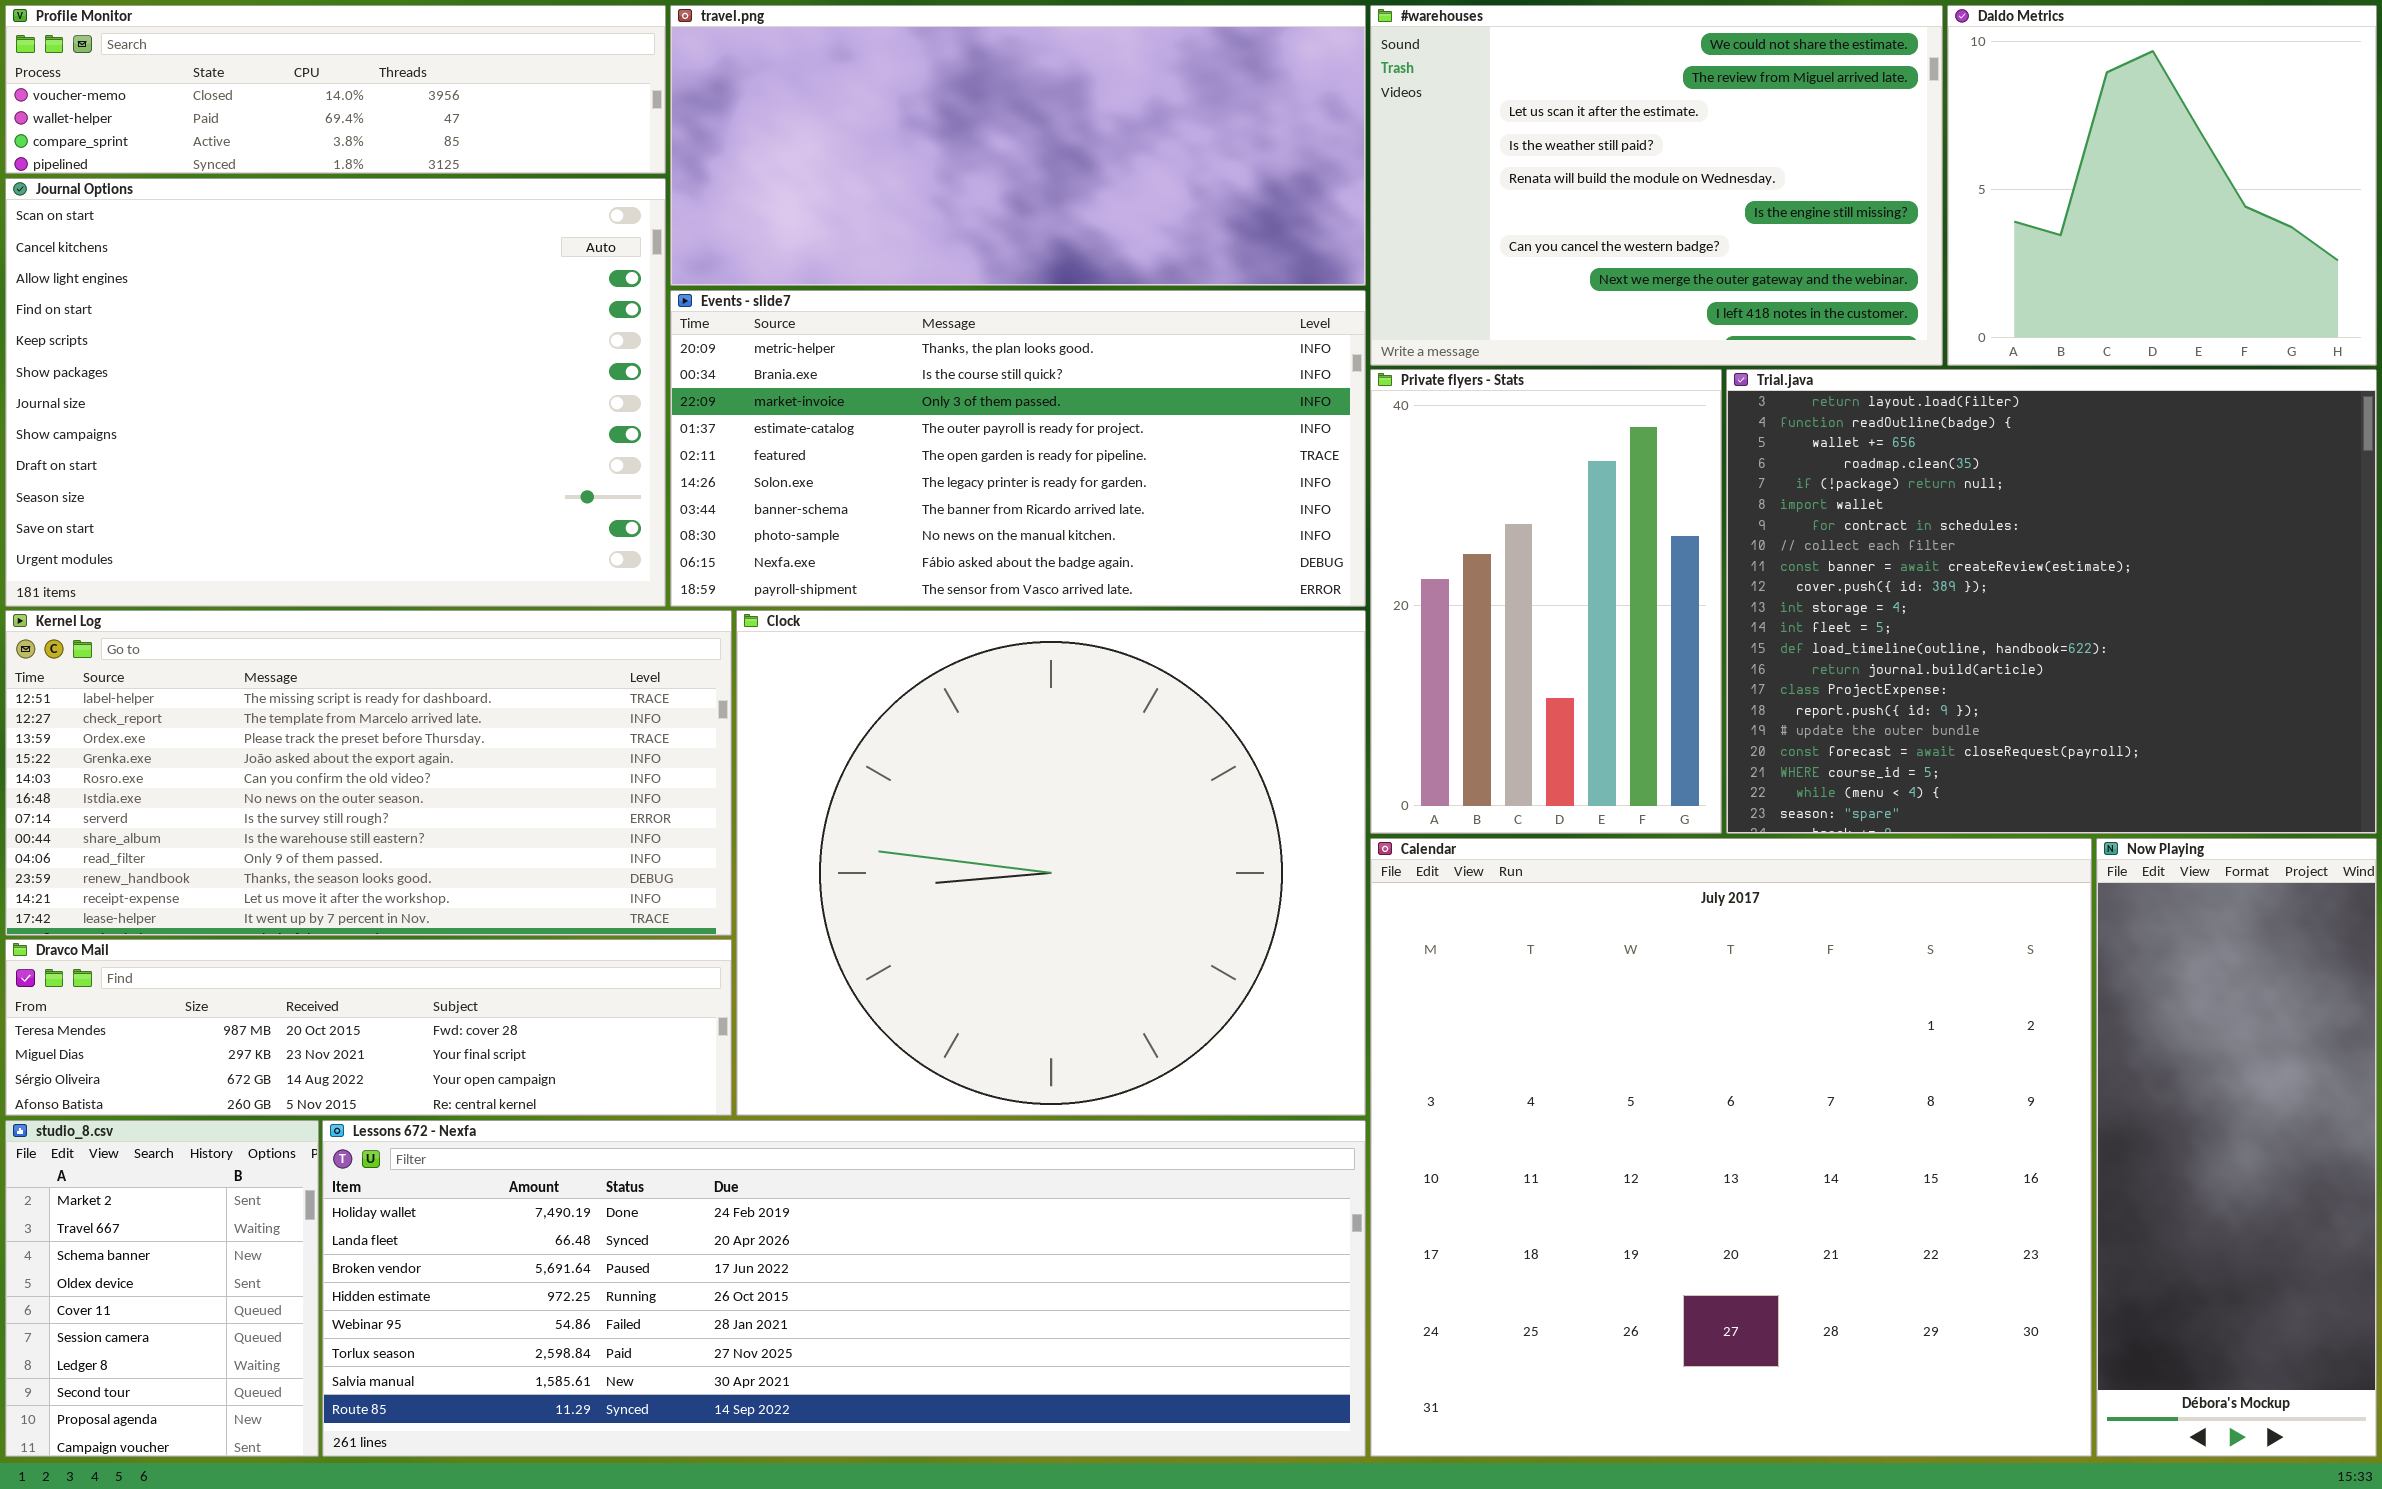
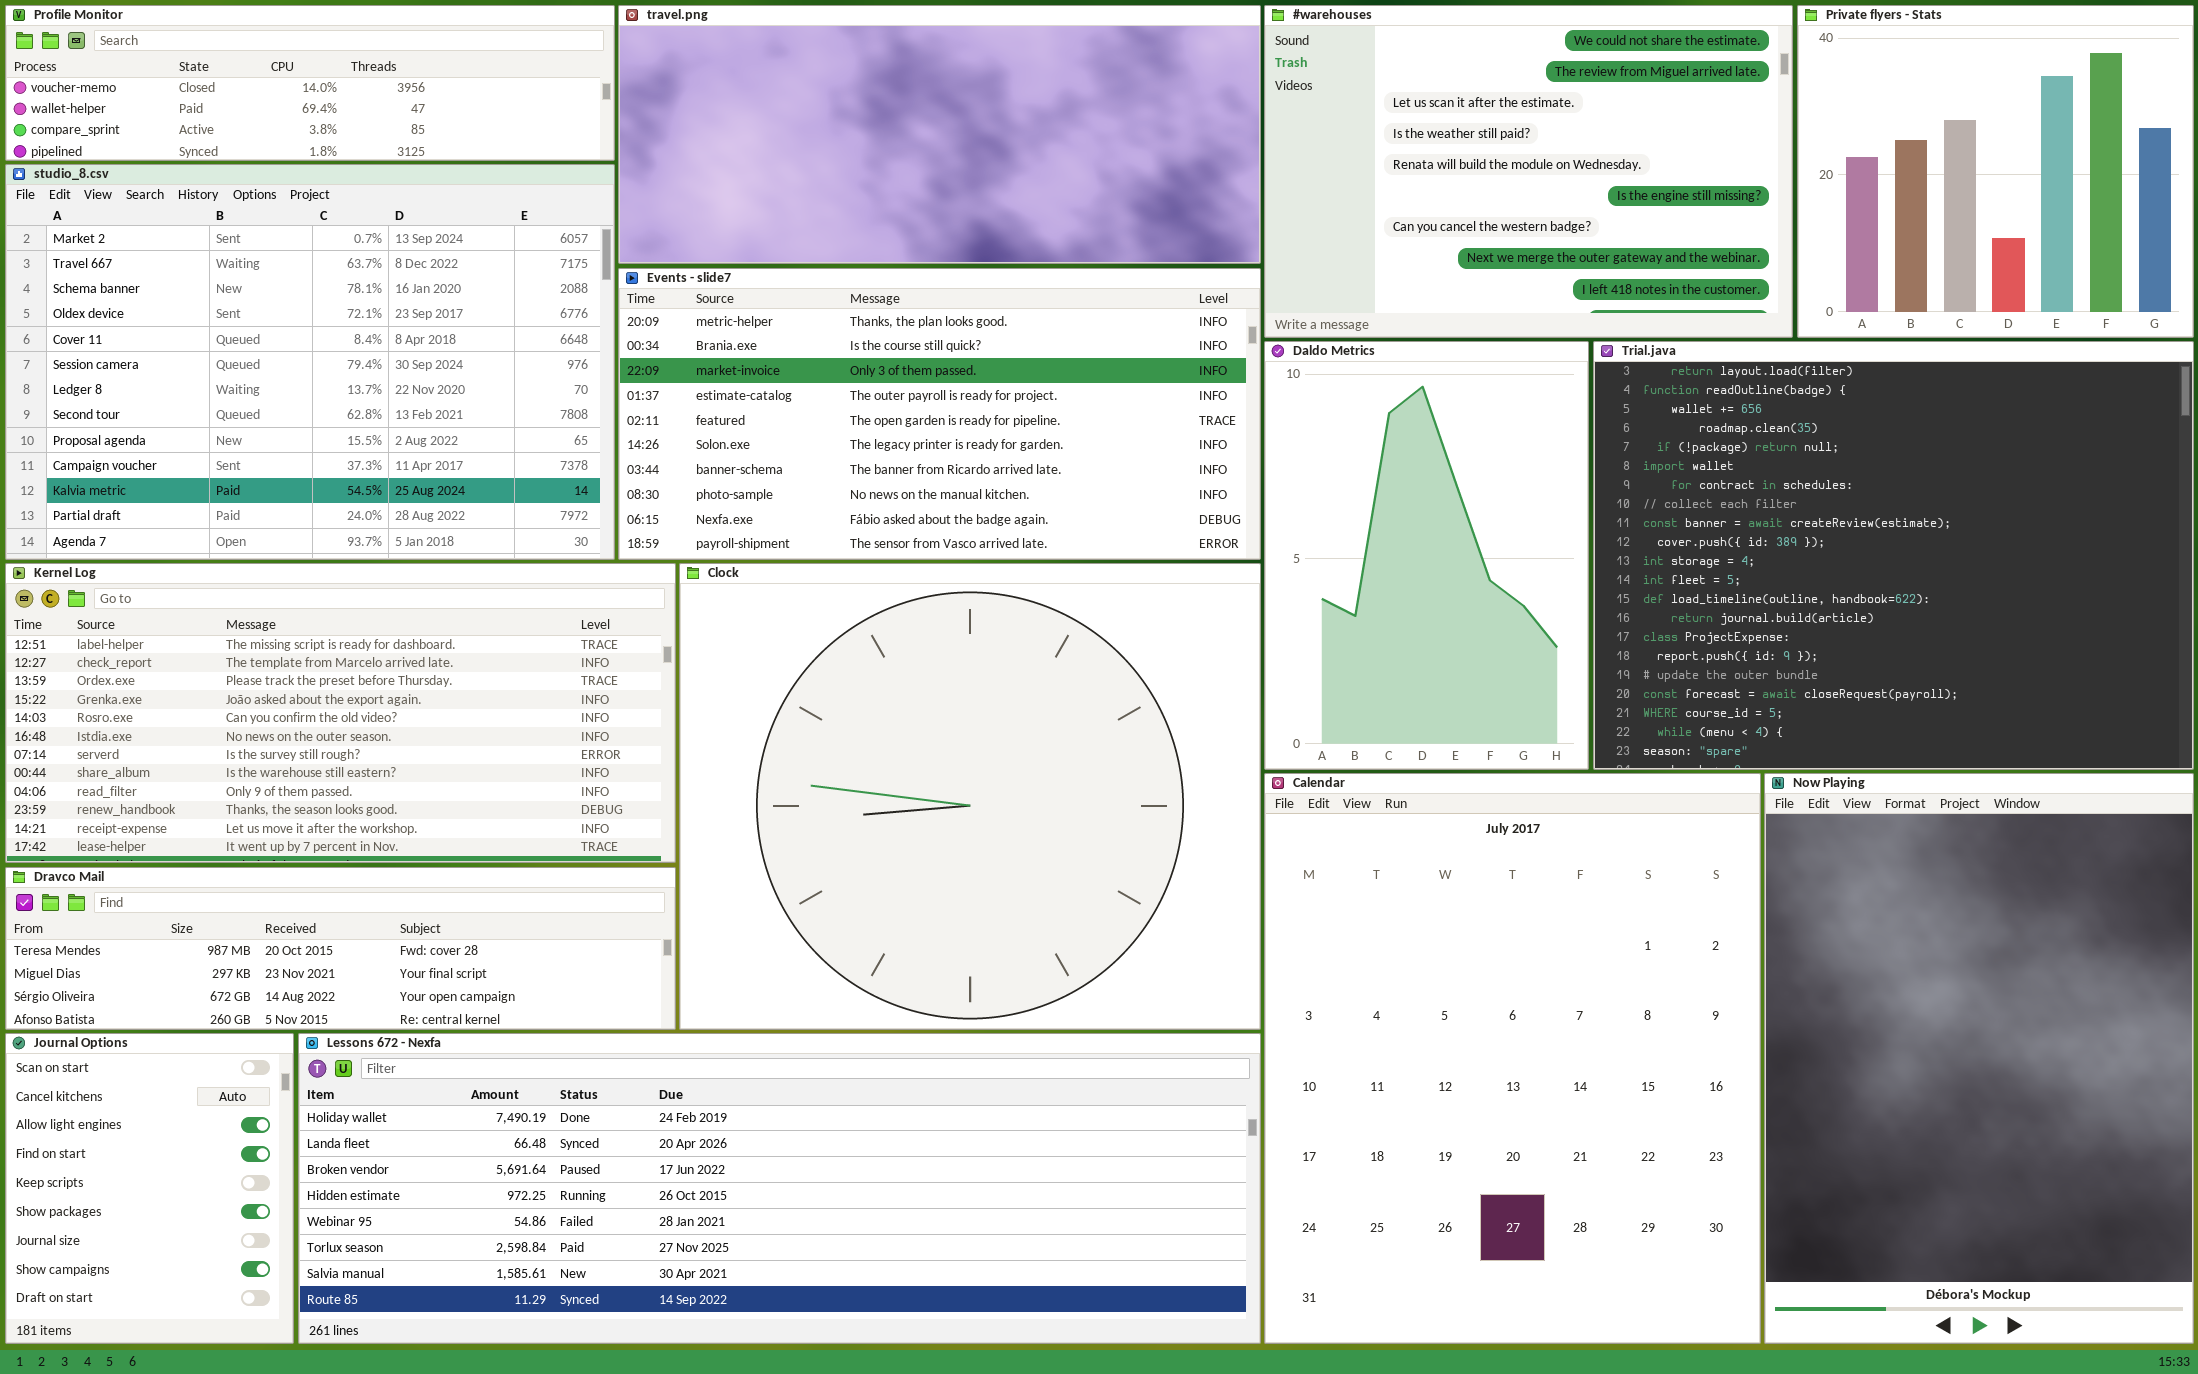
Daldo Metrics: [1947,5,2377,366] -> [1264,341,1589,770], moved, resized
Journal Options: [5,178,666,607] -> [5,1033,294,1344], moved, resized
Private flyers - Stats: [1370,369,1722,834] -> [1797,5,2194,338], moved, resized
Calendar: [1370,838,2092,1457] -> [1264,773,1761,1344], resized
Now Playing: [2096,838,2377,1457] -> [1764,773,2194,1344], resized
studio_8.csv: [5,1120,319,1457] -> [5,164,615,560], moved, resized

